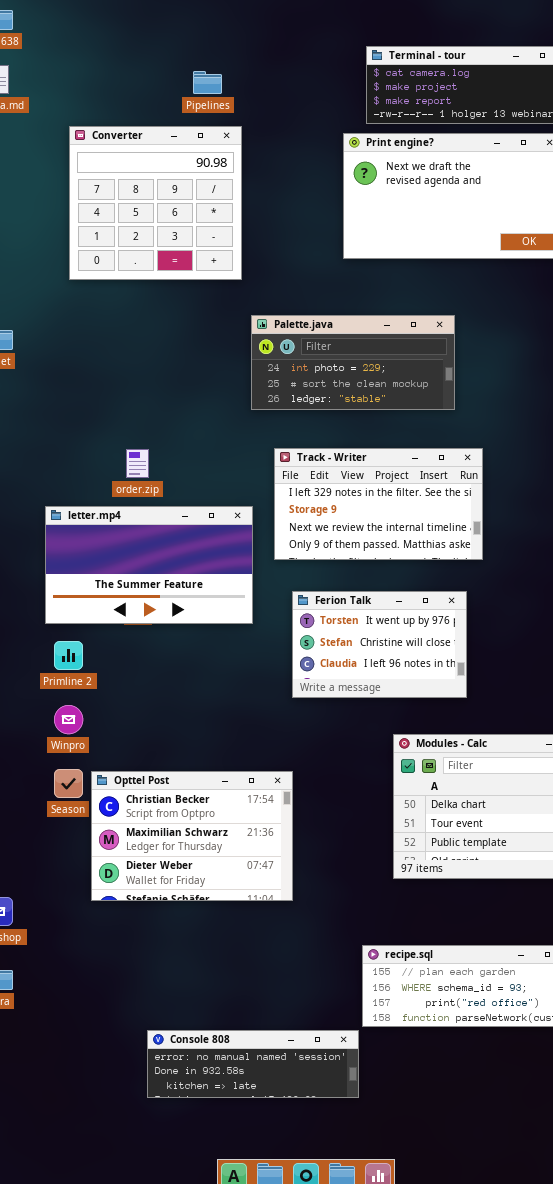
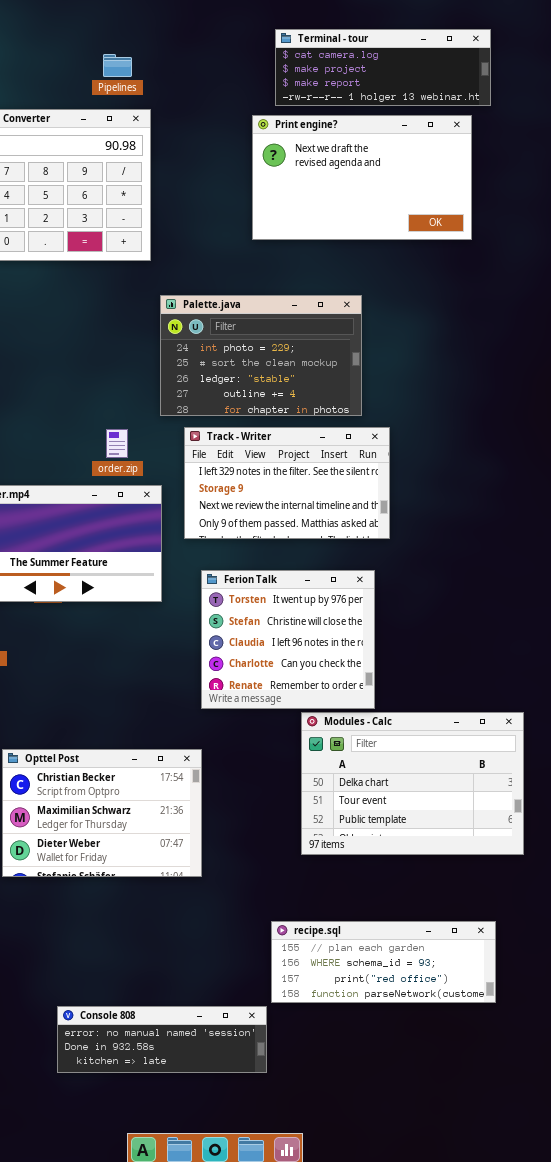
Palette.java: [251,315,455,410] -> [160,295,362,416], resized
order.zip: [126,449,149,478] -> [106,429,128,458], moved
Ferion Talk: [292,591,467,698] -> [201,570,375,709], resized

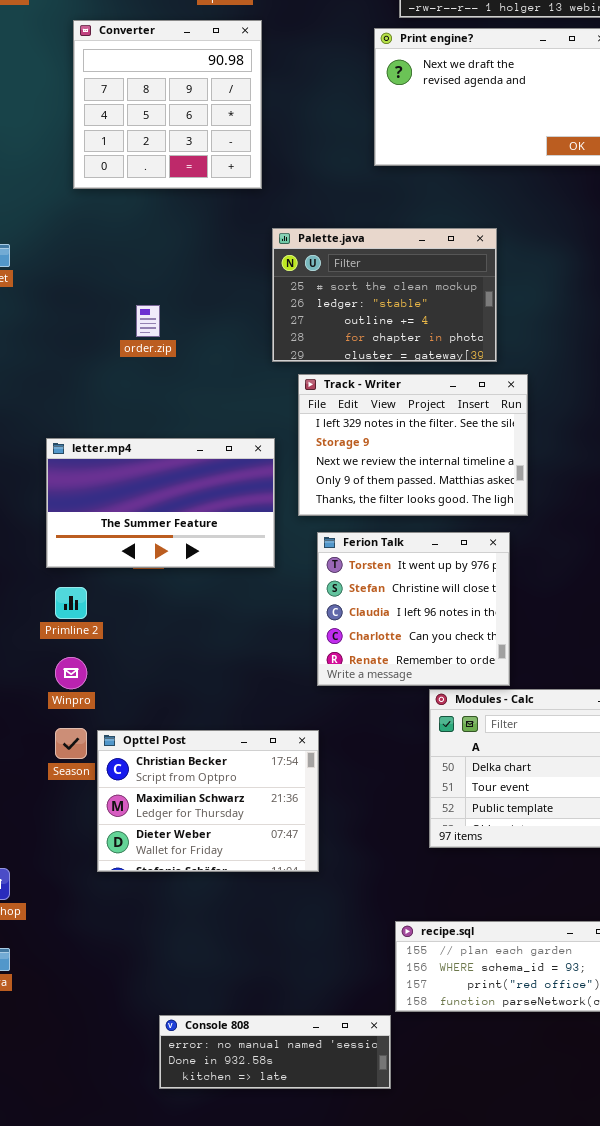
Palette.java: [160,295,362,416] -> [272,228,497,362], scrolled down 1 row
Track - Writer: [184,427,390,539] -> [298,374,528,516], resized
order.zip: [106,429,128,458] -> [136,305,160,337], moved

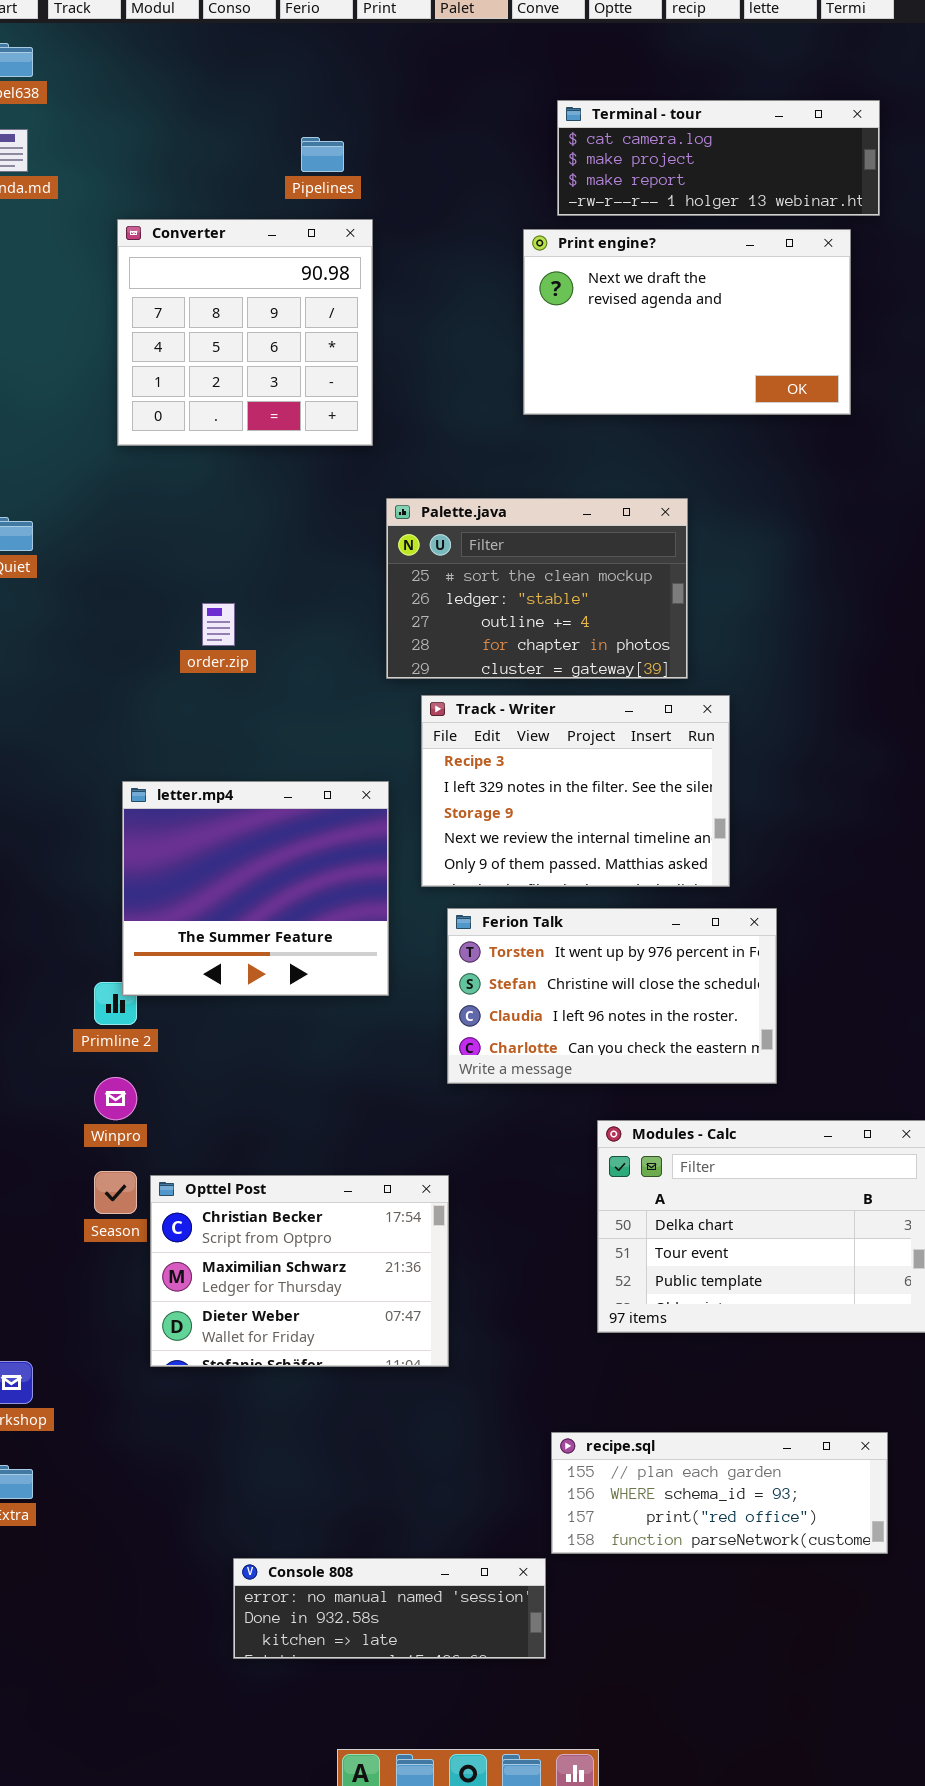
Track - Writer: [298,374,528,516] -> [421,695,730,887], scrolled up 1 row
letter.mp4: [46,438,275,568] -> [122,781,389,996], resized
Ferion Talk: [317,532,510,686] -> [447,908,777,1084], resized

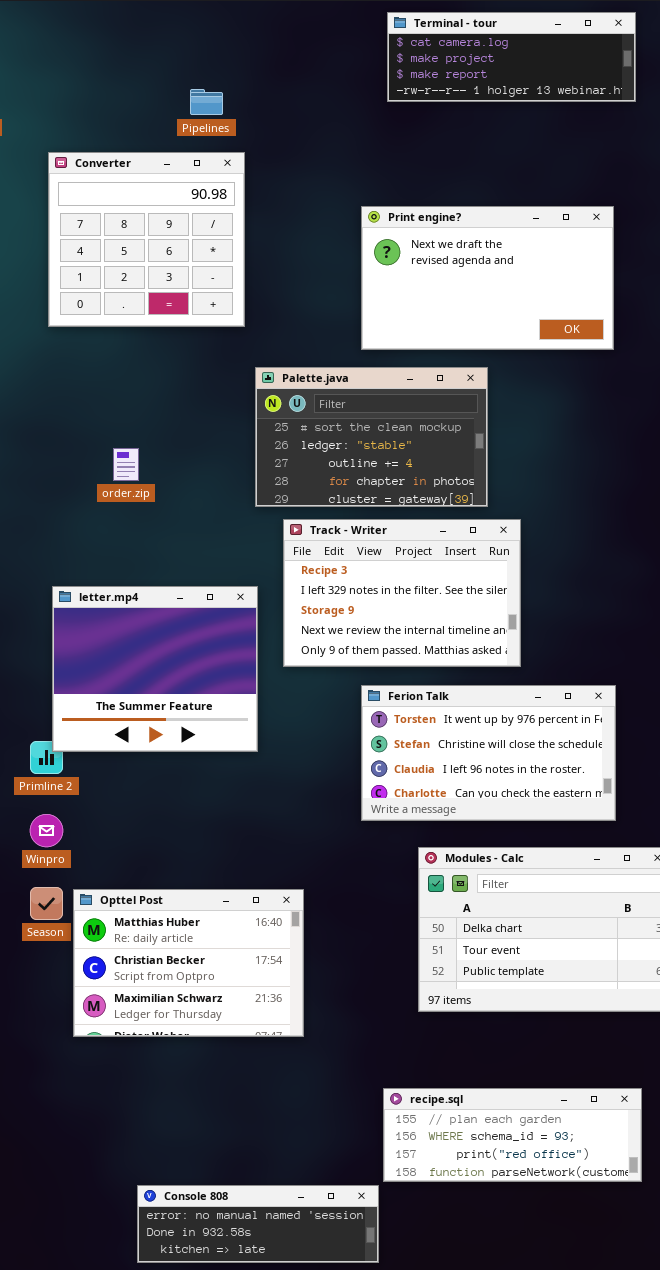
Terminal - tour: [557,100,880,216] -> [387,12,636,102], moved
Print engine?: [523,229,851,415] -> [361,206,614,350], moved
Ferion Talk: [447,908,777,1084] -> [361,685,616,821], moved
Opttel Post: [150,1175,449,1367] -> [73,889,304,1037], scrolled up 1 row

